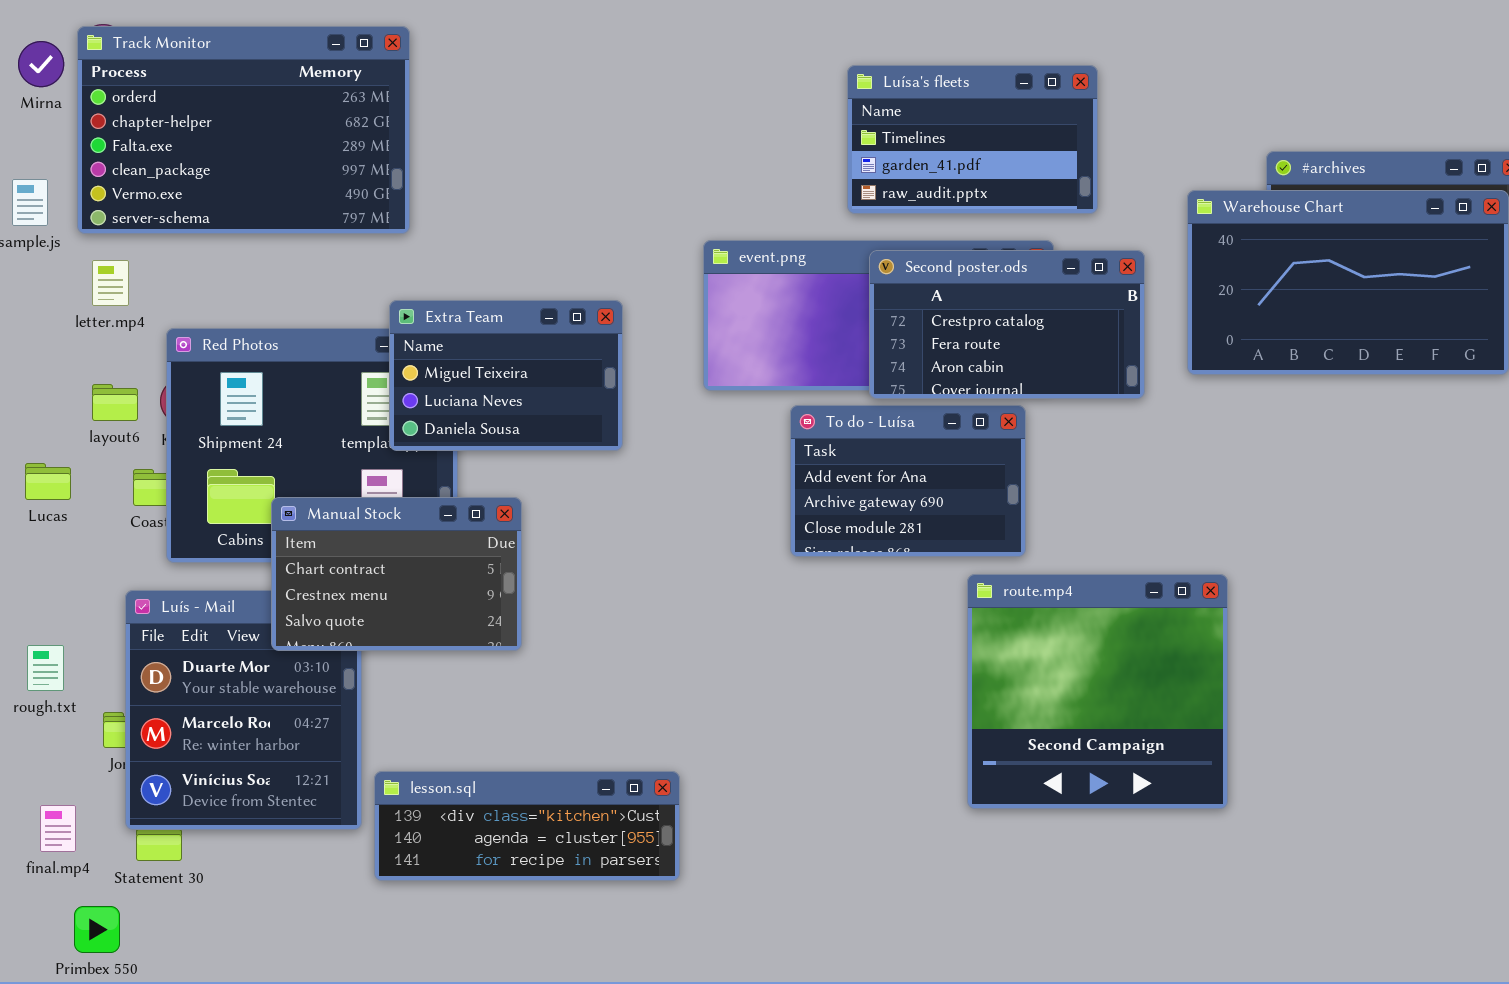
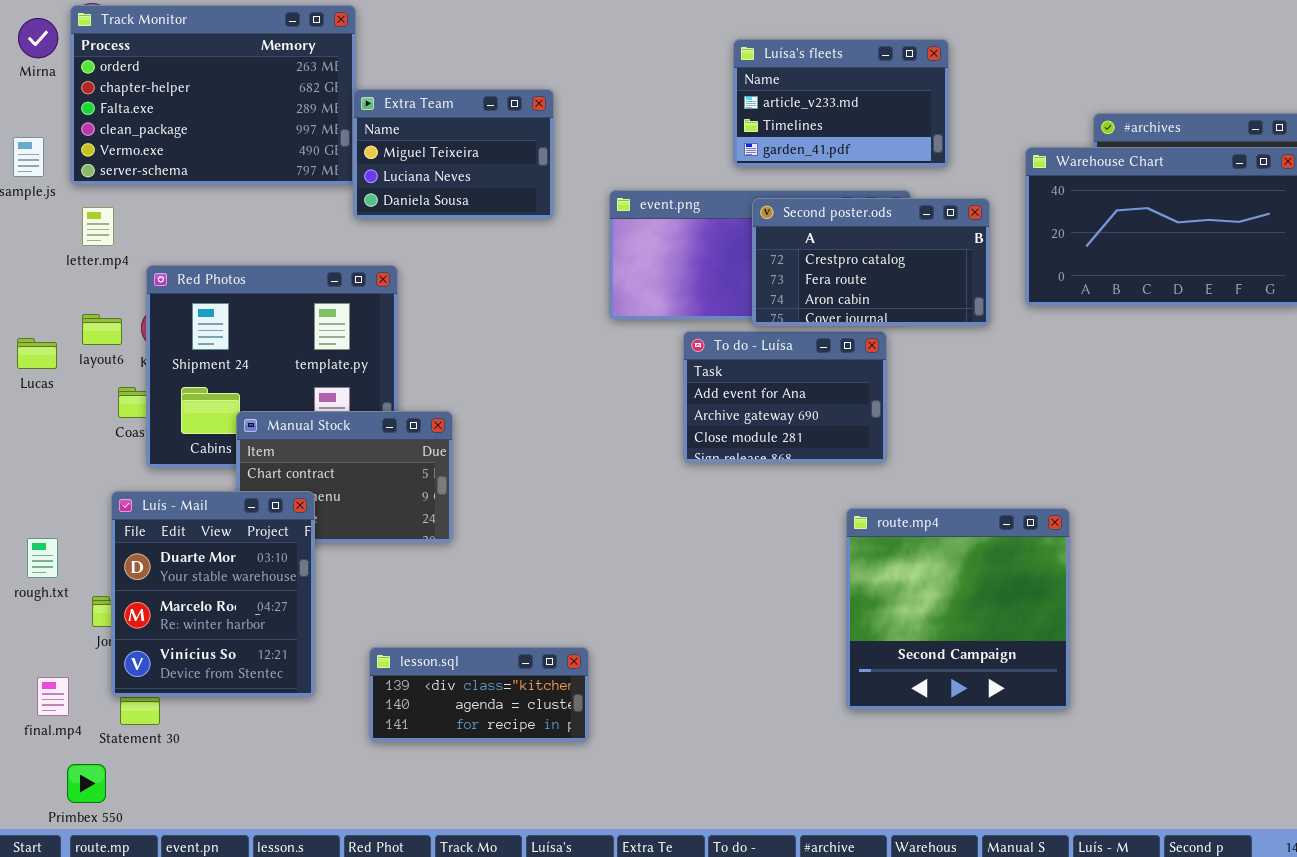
Luísa's fleets: [847,65,1098,214] -> [733,39,949,167], scrolled up 1 row
Extra Team: [389,300,623,451] -> [353,89,554,219], moved
Lucas: [25,463,71,500] -> [17,338,57,369], moved
route.mp4: [967,574,1228,809] -> [846,508,1070,710], moved
Luís - Mail: [125,590,362,830] -> [111,491,315,697], raised
lesson.sql: [374,771,680,881] -> [369,647,589,742], resized

